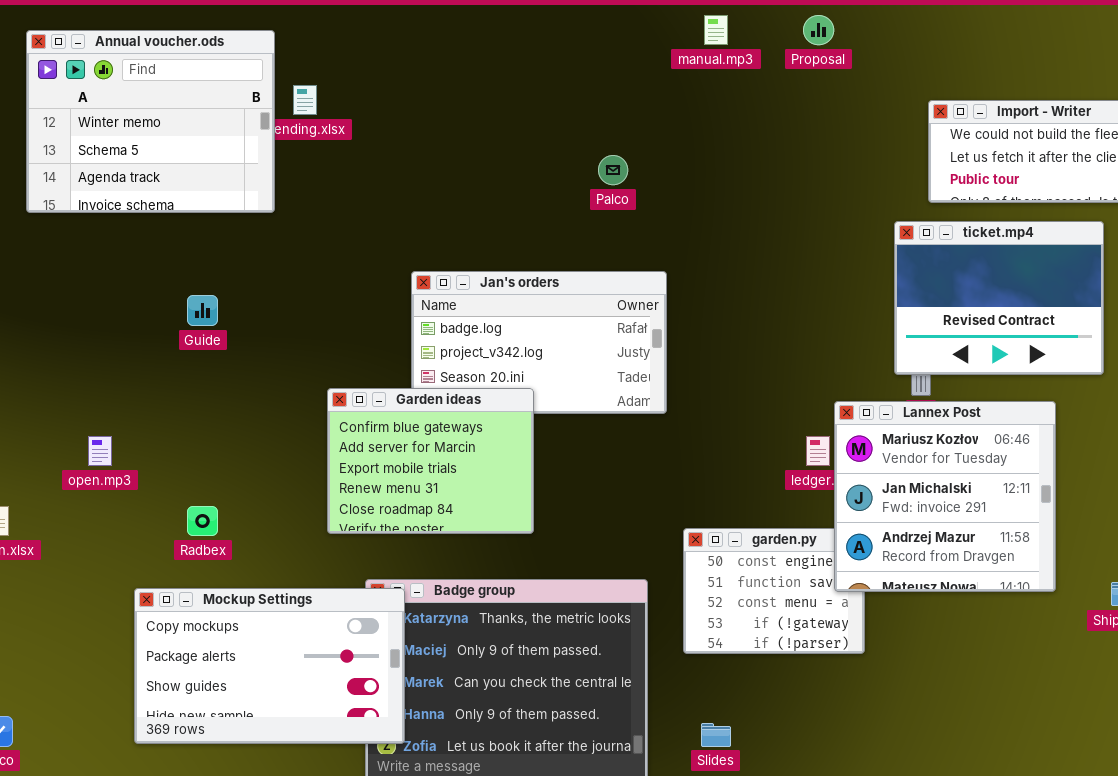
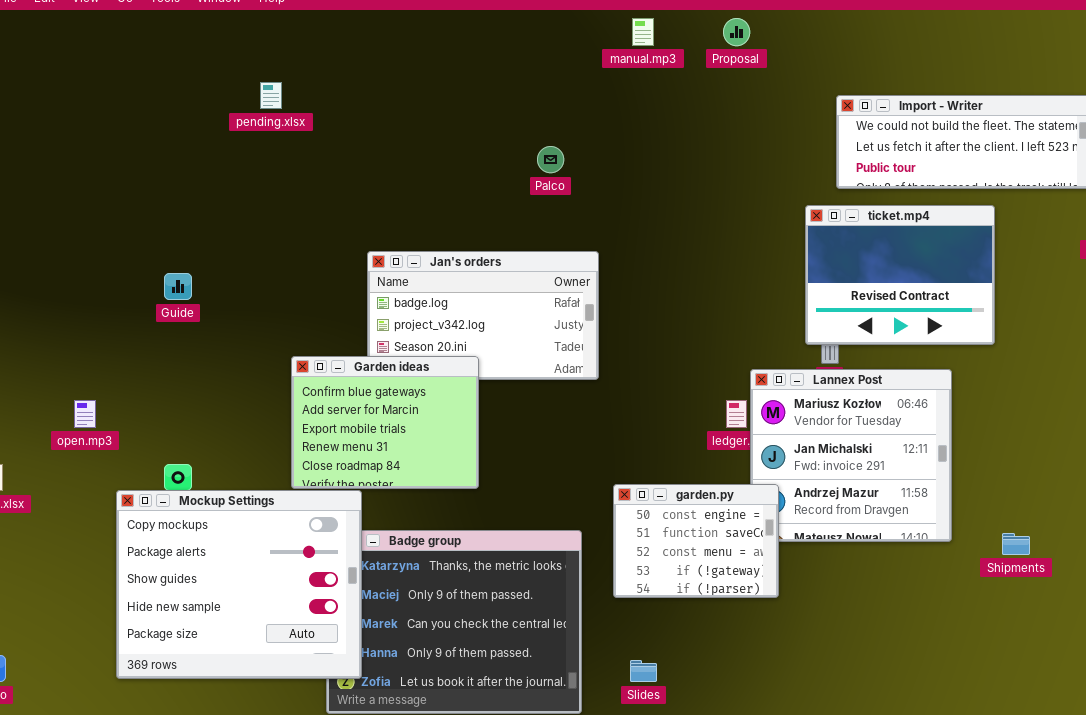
Annual voucher.ods: [26,30,275,213] -> none, closed
garden.py: [683,528,865,654] -> [613,484,779,598], raised
Mockup Settings: [134,588,405,744] -> [116,490,362,679], resized

